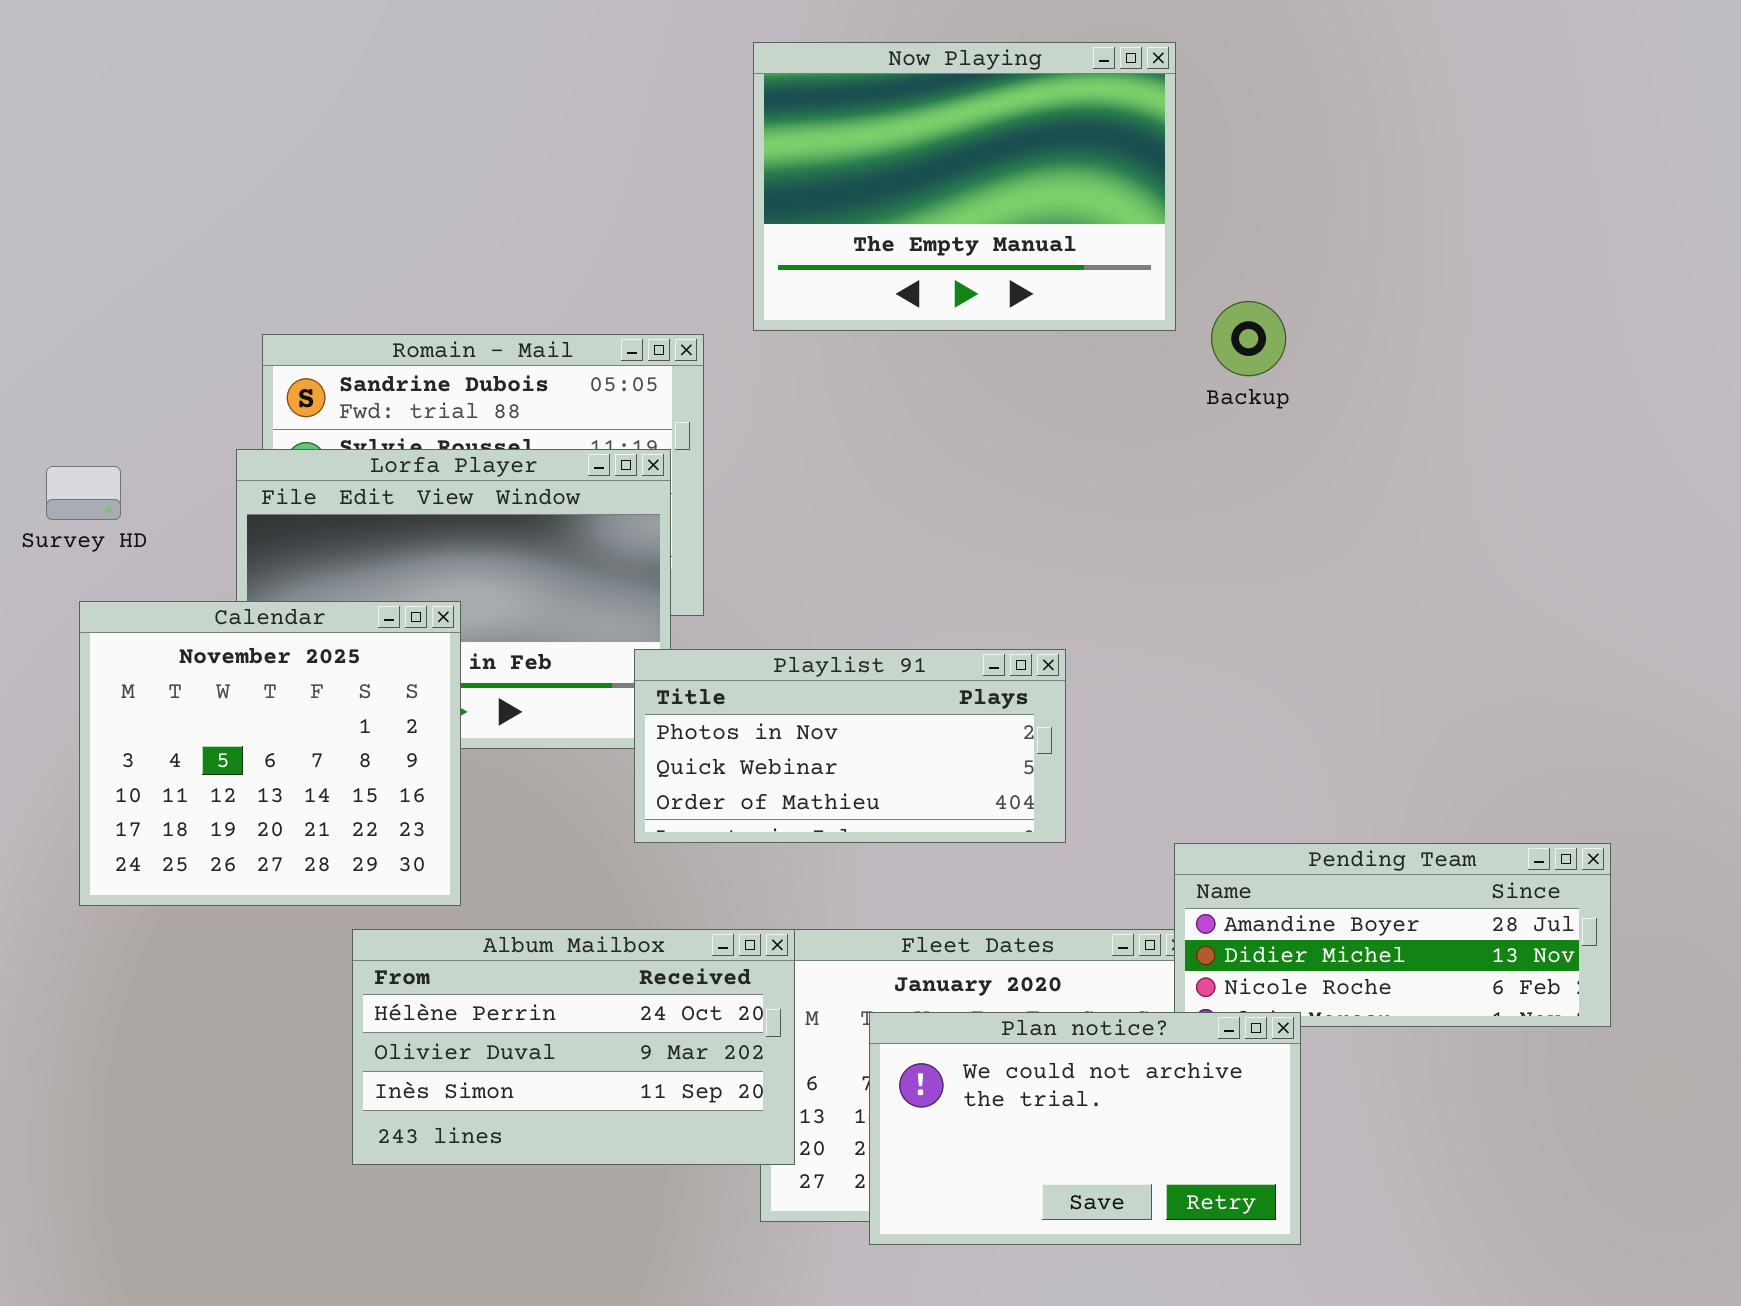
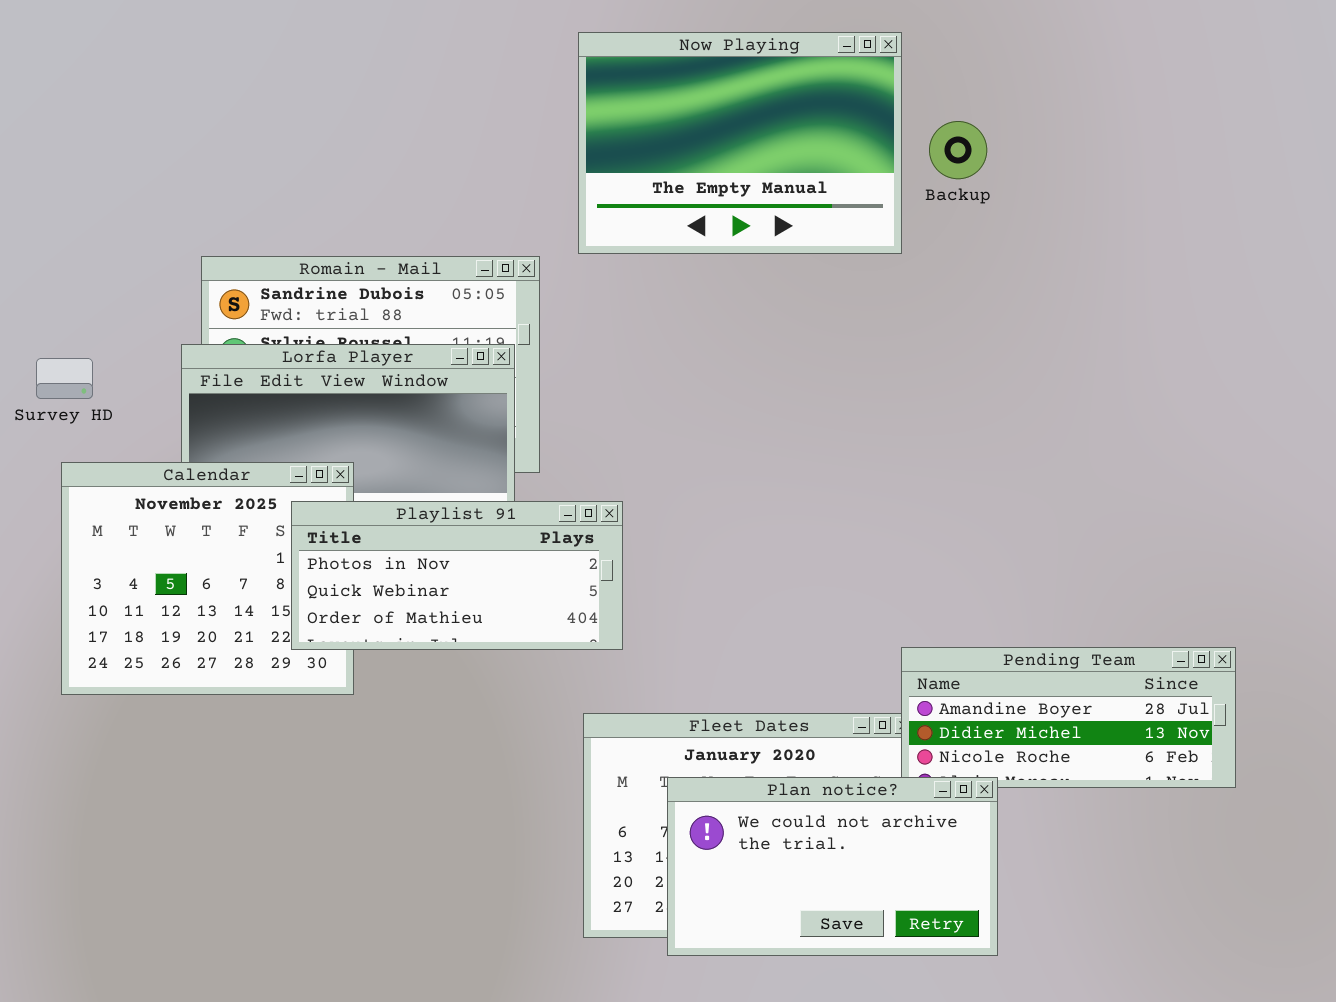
Backup: [1211,301,1286,376] -> [929,121,987,179], moved
Playlist 91: [634,649,1066,843] -> [291,501,623,650], moved
Album Mailbox: [352,929,795,1165] -> none, closed

